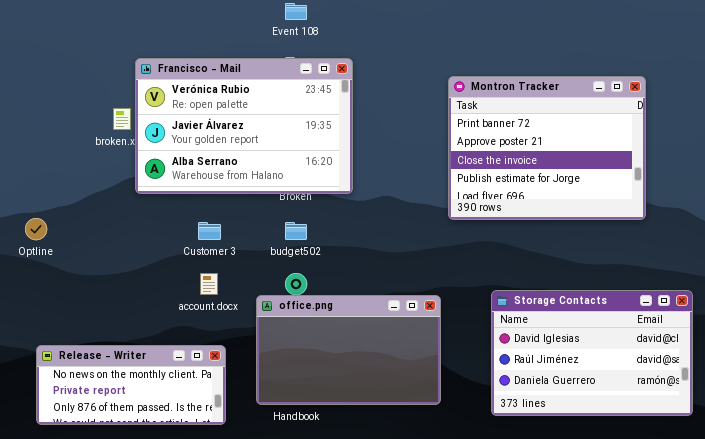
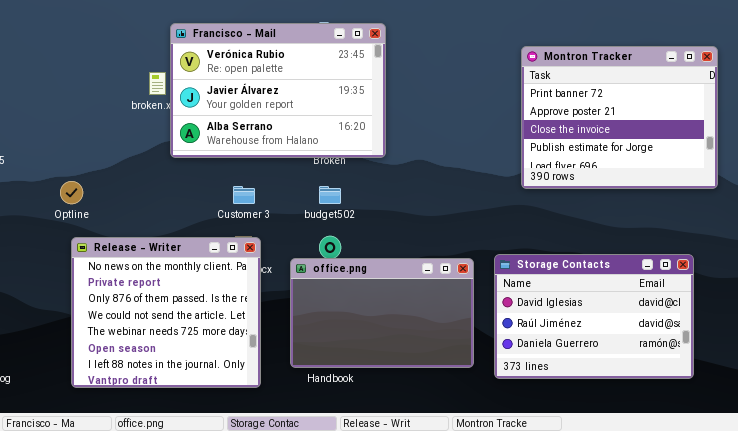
Montron Tracker: [448,76,646,220] -> [521,46,718,189], moved
Storage Contacts: [491,290,693,416] -> [494,254,694,379], moved
Release - Writer: [36,345,226,425] -> [71,237,261,388], resized

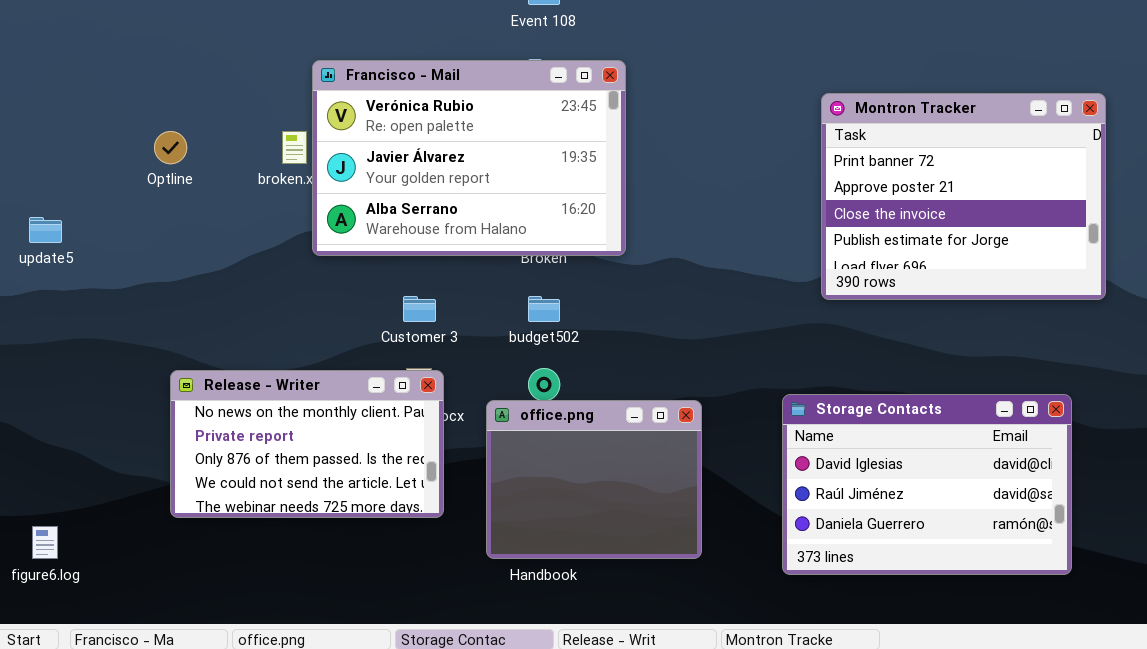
Optline: [60,181,83,204] -> [154,131,187,164], moved
Release - Writer: [71,237,261,388] -> [170,370,444,518], resized
office.png: [290,258,474,368] -> [486,400,702,559], resized

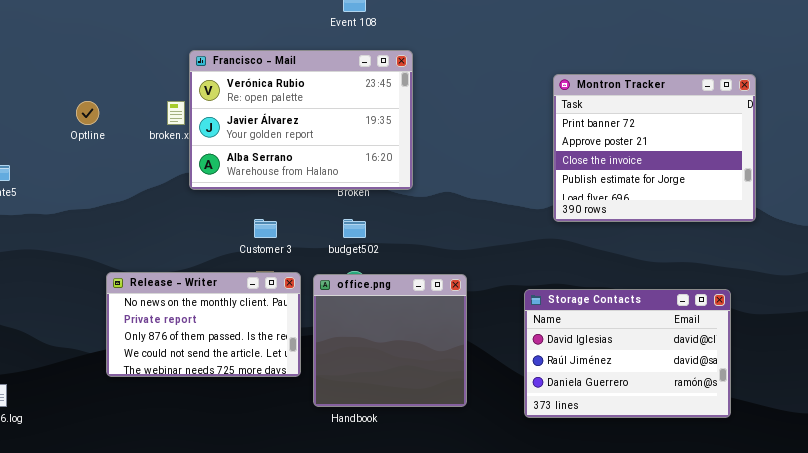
Release - Writer: [170,370,444,518] -> [106,272,301,377], moved
office.png: [486,400,702,559] -> [313,274,467,407], resized

